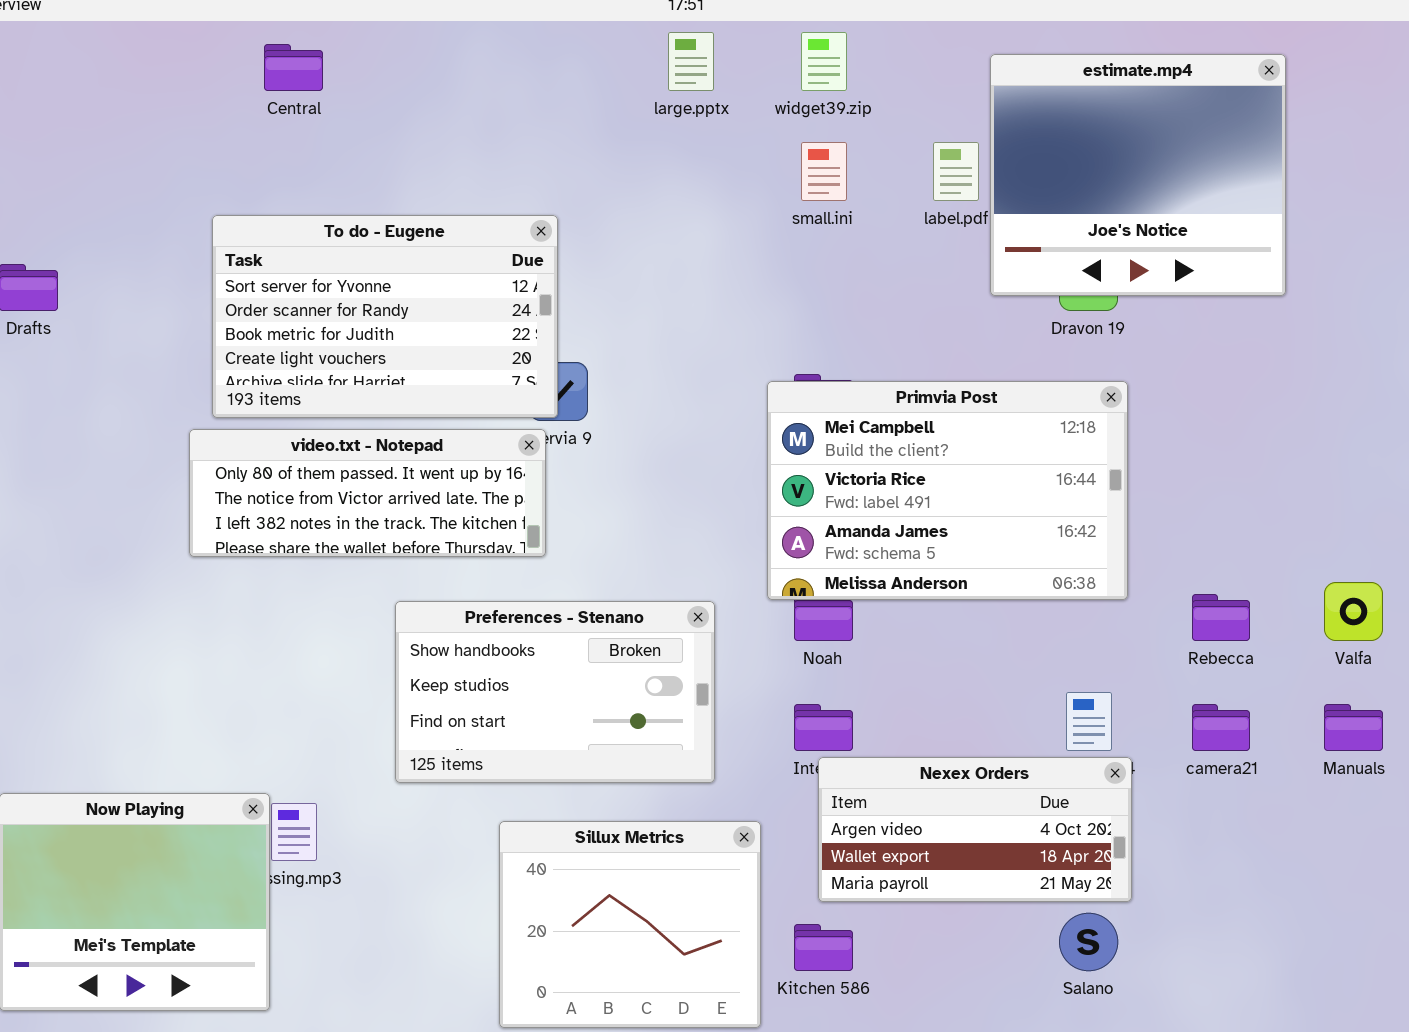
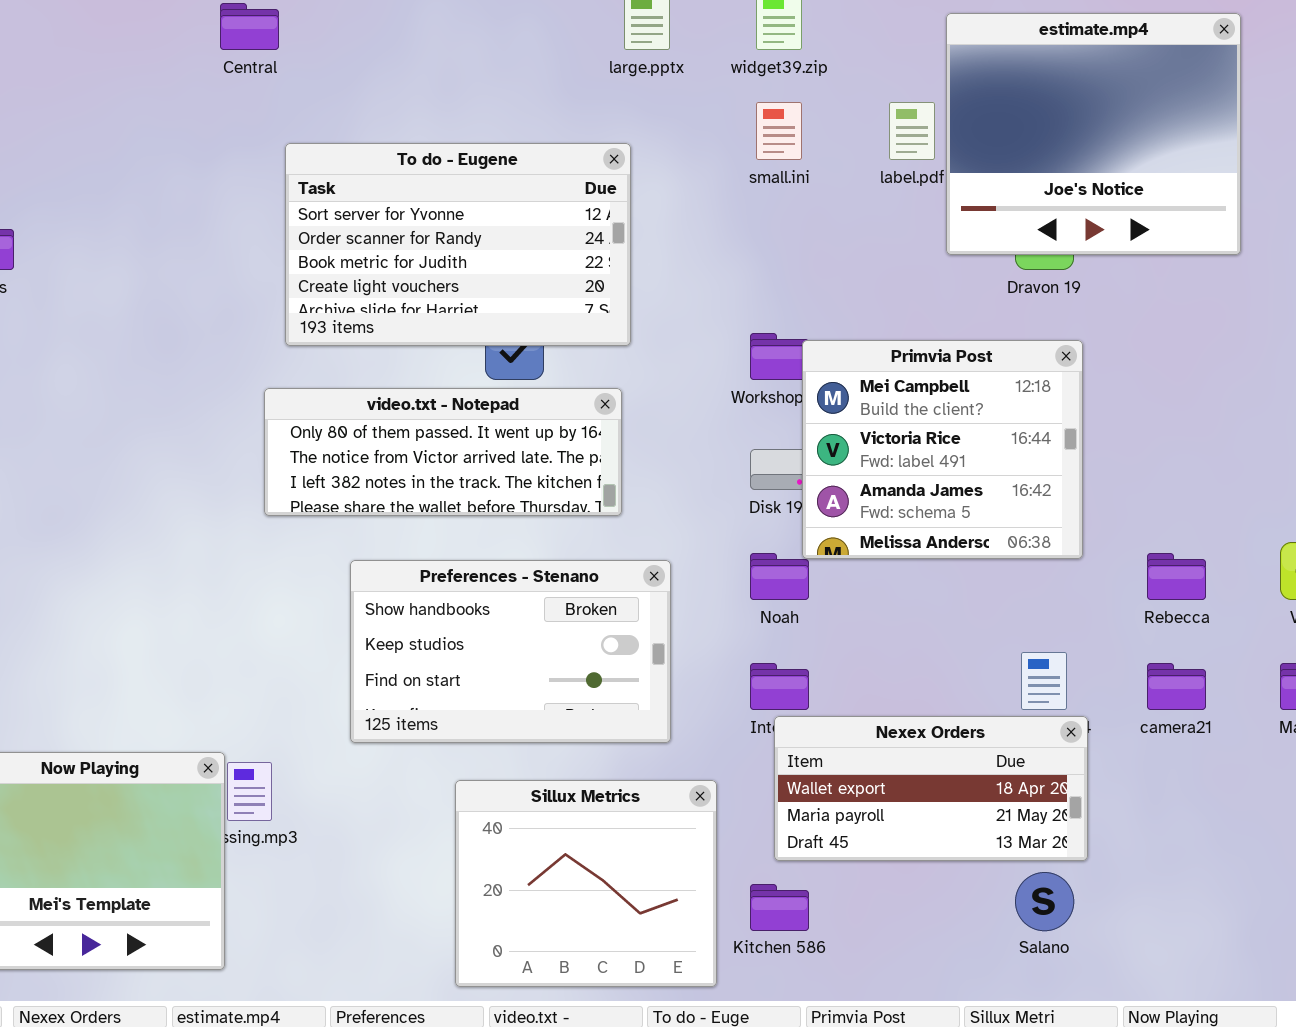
To do - Eugene: [212,215,558,418] -> [285,143,631,346], moved
Primvia Post: [767,381,1128,600] -> [802,340,1083,559], resized
video.txt - Notepad: [189,429,546,557] -> [264,388,622,516], moved
Nexex Orders: [818,757,1132,902] -> [774,716,1088,861], scrolled down 1 row

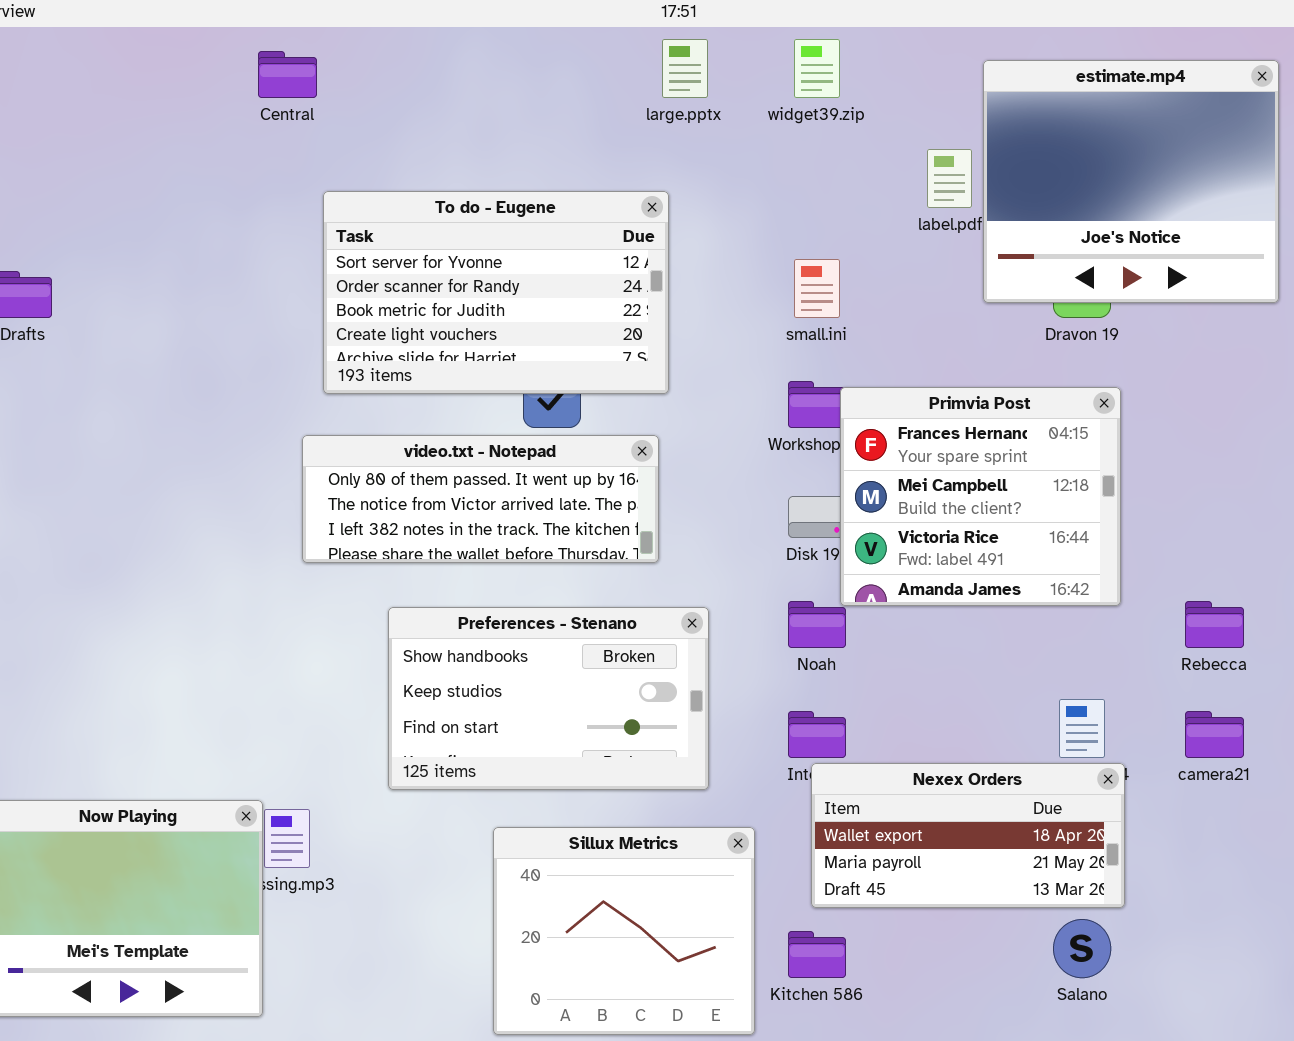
small.ini: [756,102,802,160] -> [794,259,840,318], moved
Primvia Post: [802,340,1083,559] -> [840,387,1121,606], scrolled up 1 row

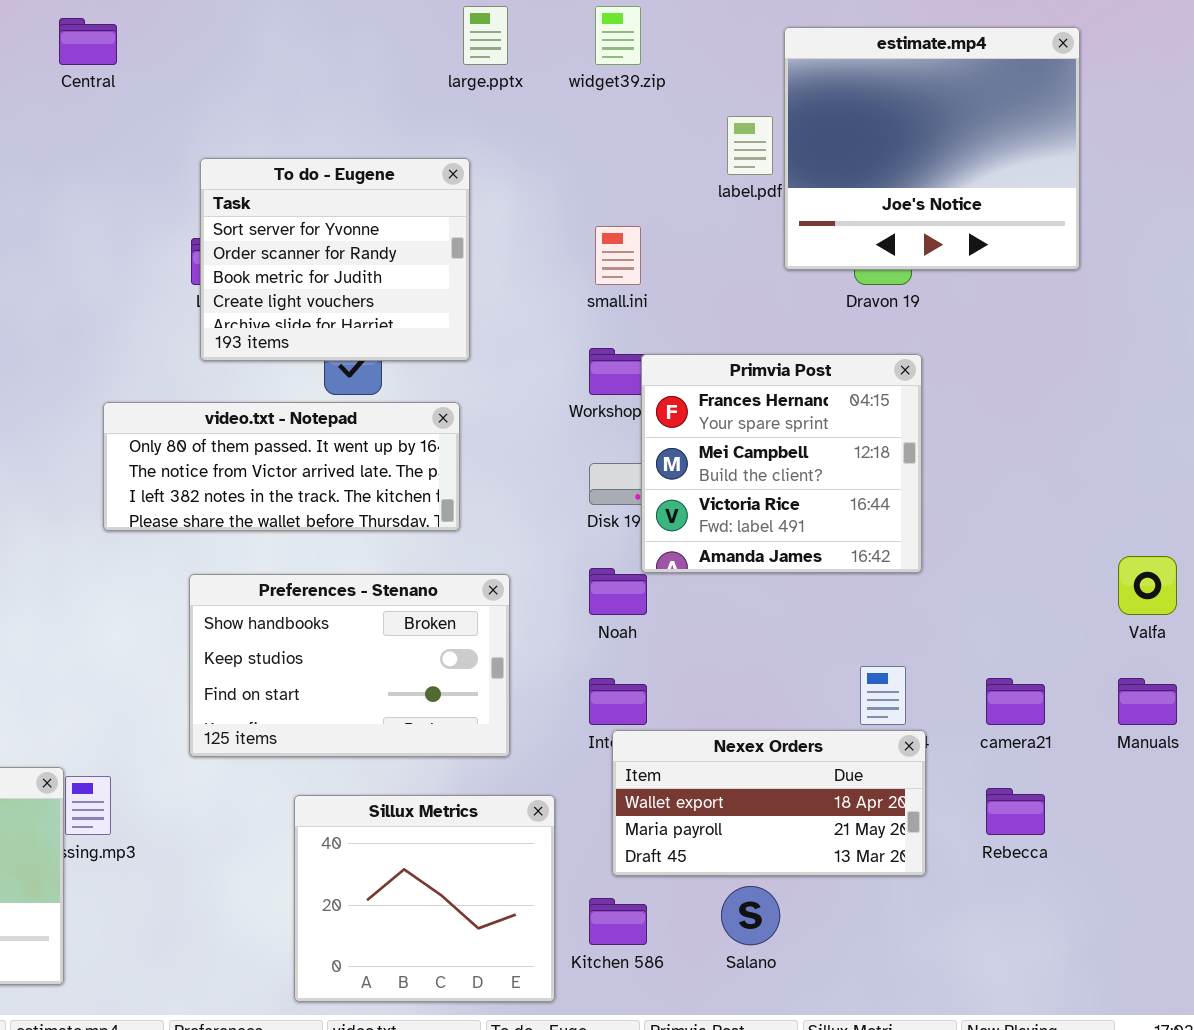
To do - Eugene: [323,191,669,394] -> [200,158,470,361], resized
Rebecca: [1185,601,1244,648] -> [986,788,1045,835], moved
Salano: [1053,919,1111,978] -> [721,886,780,945], moved

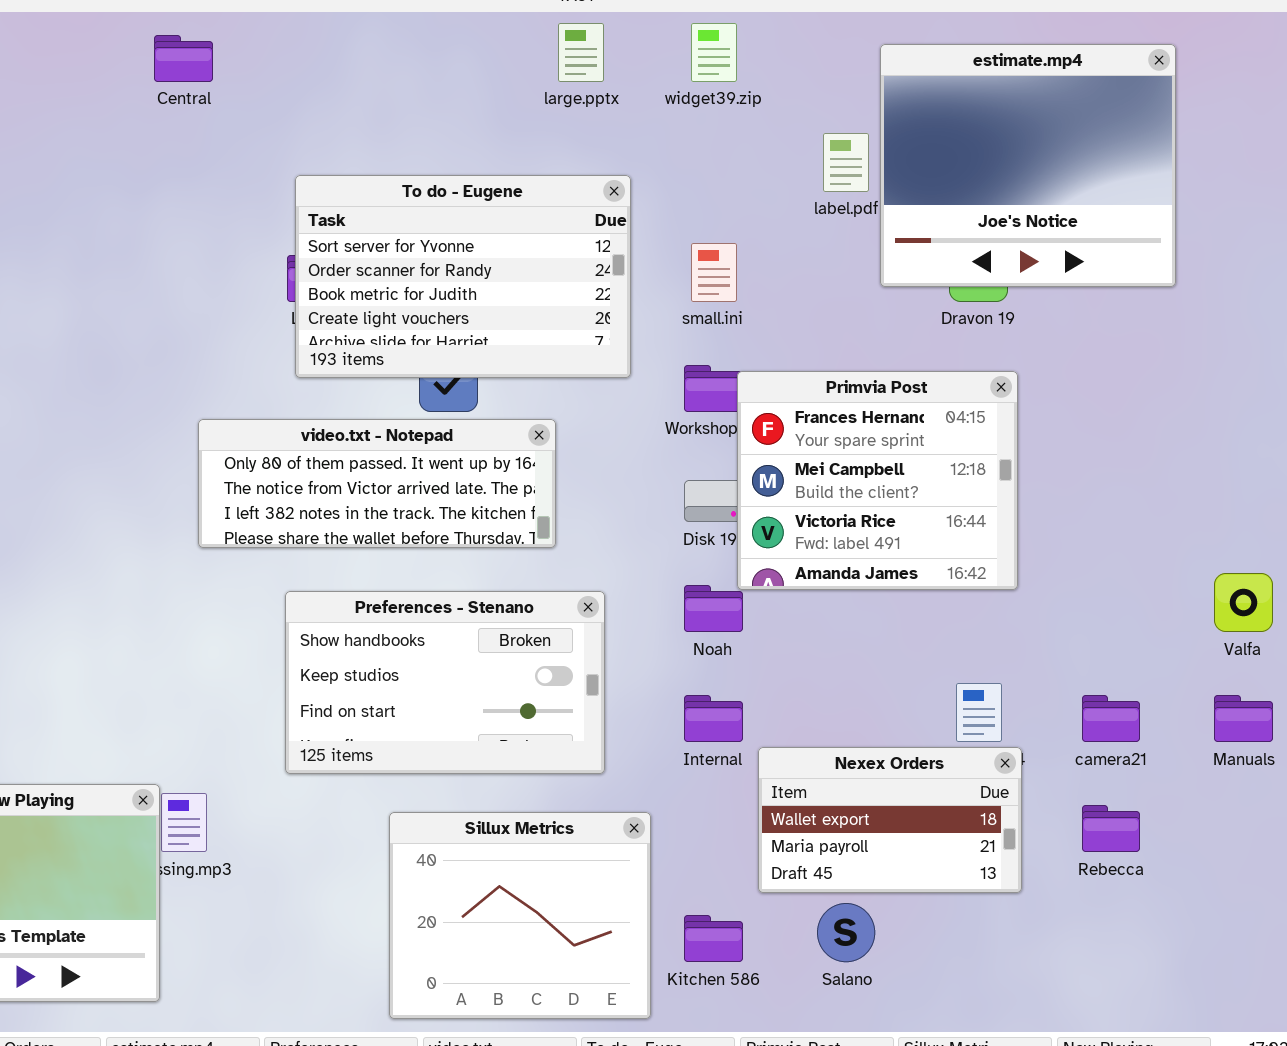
To do - Eugene: [200,158,470,361] -> [295,175,631,378], resized
Nexex Orders: [612,730,926,876] -> [758,747,1022,893], resized

